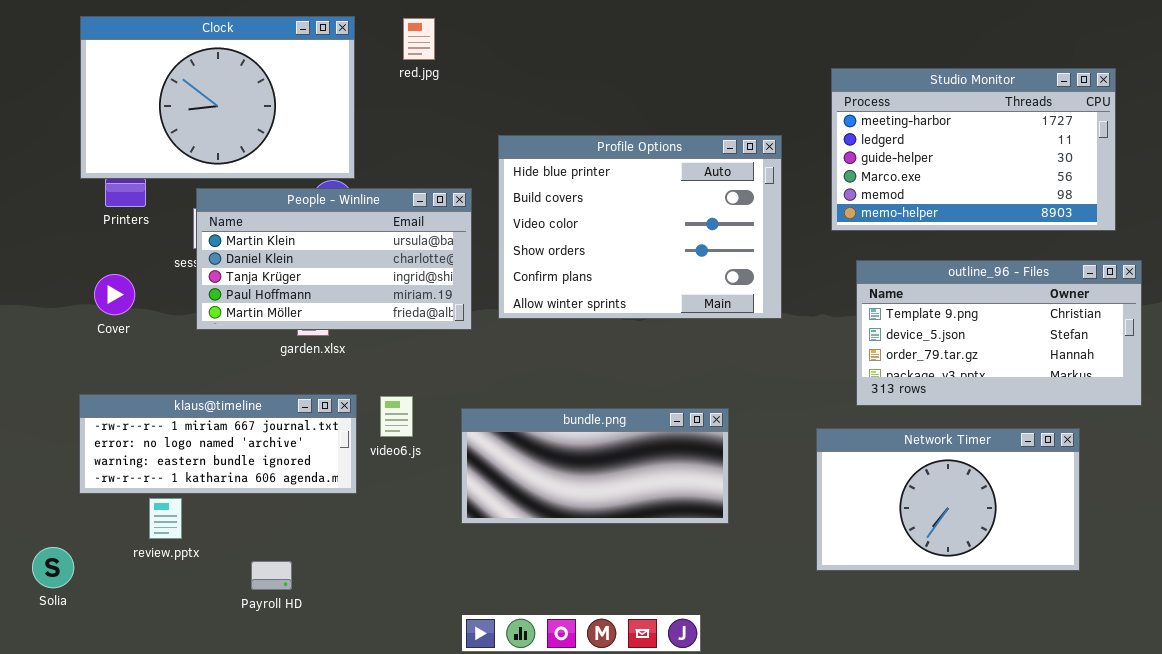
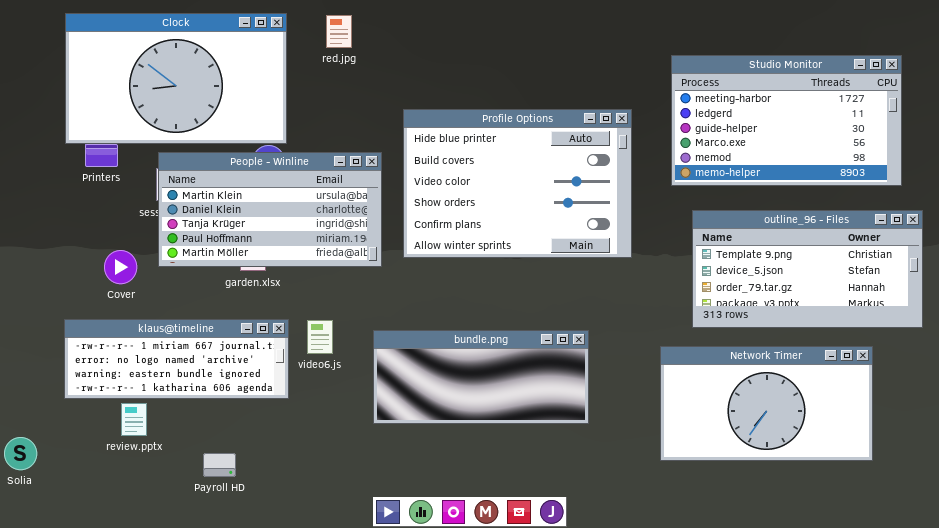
Cover: [94,274,135,315] -> [104,250,137,284], moved
Solia: [32,547,74,588] -> [4,437,37,470], moved

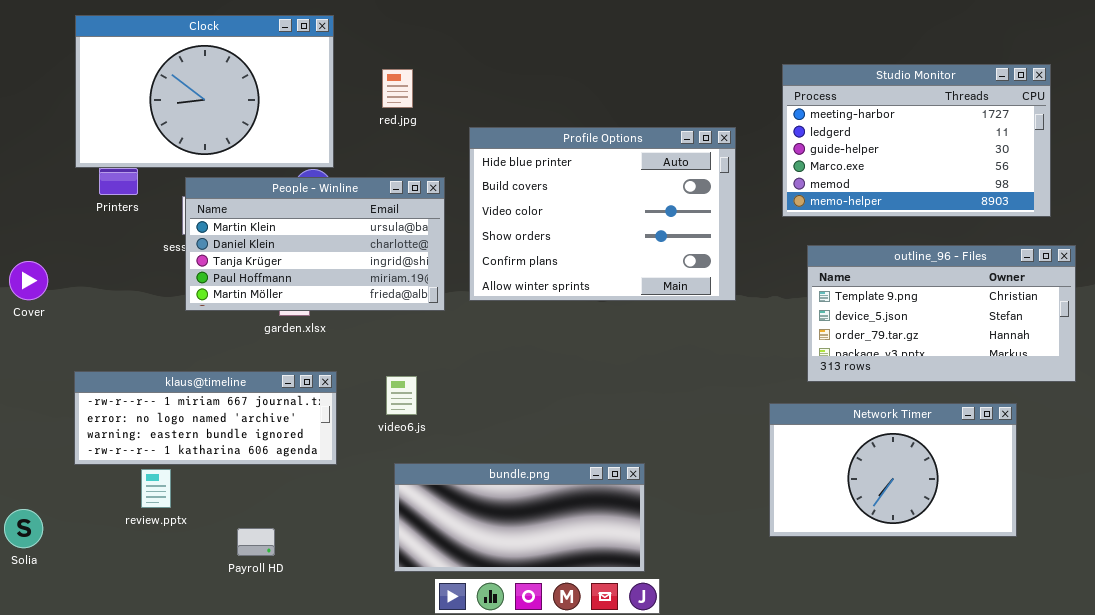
red.jpg: [326,15,352,48] -> [382,69,413,108], moved
Cover: [104,250,137,284] -> [9,261,48,300], moved
video6.js: [307,320,333,354] -> [386,376,417,415], moved
bundle.png: [373,330,589,424] -> [394,463,645,572], moved

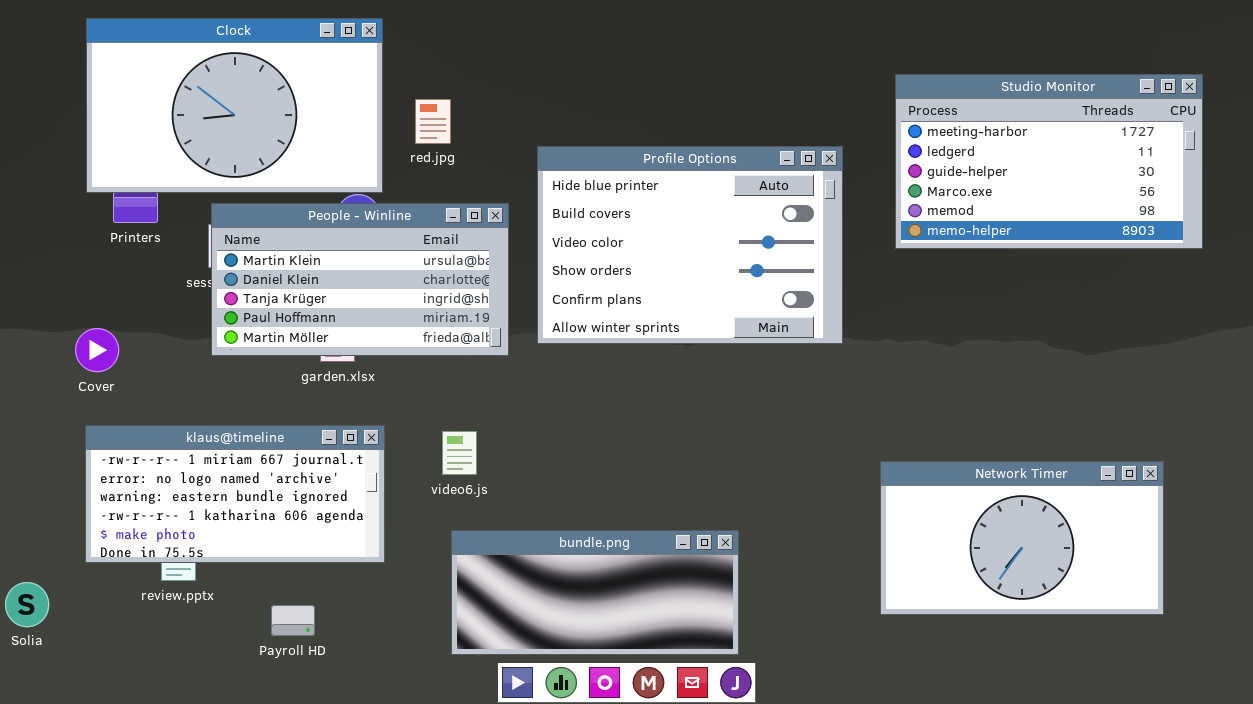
red.jpg: [382,69,413,108] -> [415,99,451,144], moved
outline_96 - Files: [807,245,1076,382] -> none, closed
Cover: [9,261,48,300] -> [75,328,119,372], moved
klaus@timeline: [74,371,337,465] -> [85,425,385,563], resized

